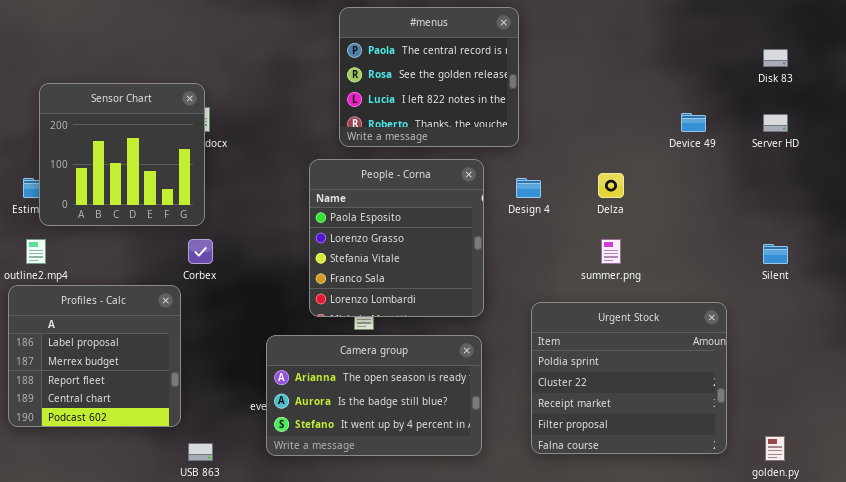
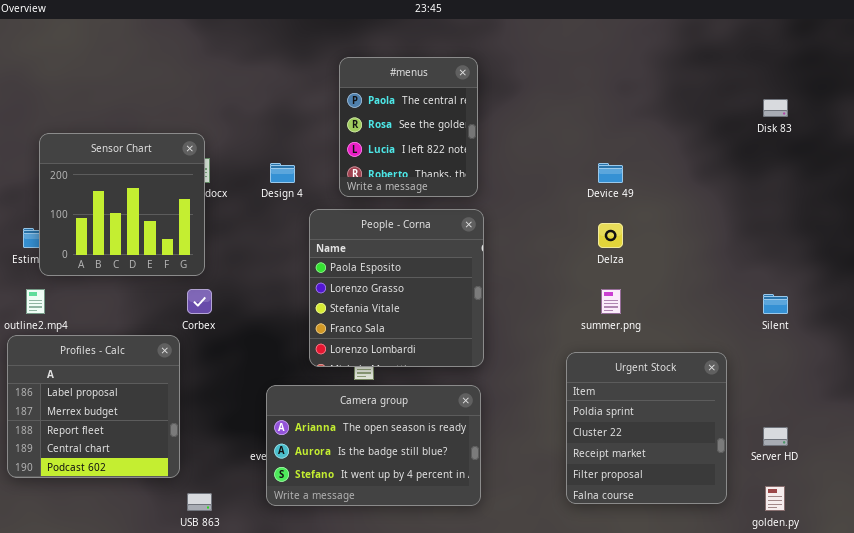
#menus: [339,7,519,147] -> [339,57,478,197], resized
Device 49: [681,113,706,132] -> [598,163,623,183], moved
Server HD: [763,114,788,132] -> [763,427,788,446], moved
Design 4: [516,178,541,198] -> [270,163,295,183], moved
Urgent Stock: [531,302,727,454] -> [566,352,727,504], resized

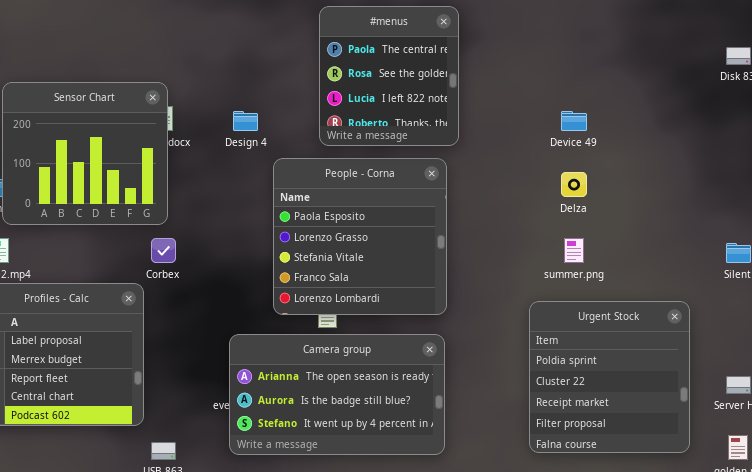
#menus: [339,57,478,197] -> [319,6,459,146], moved

